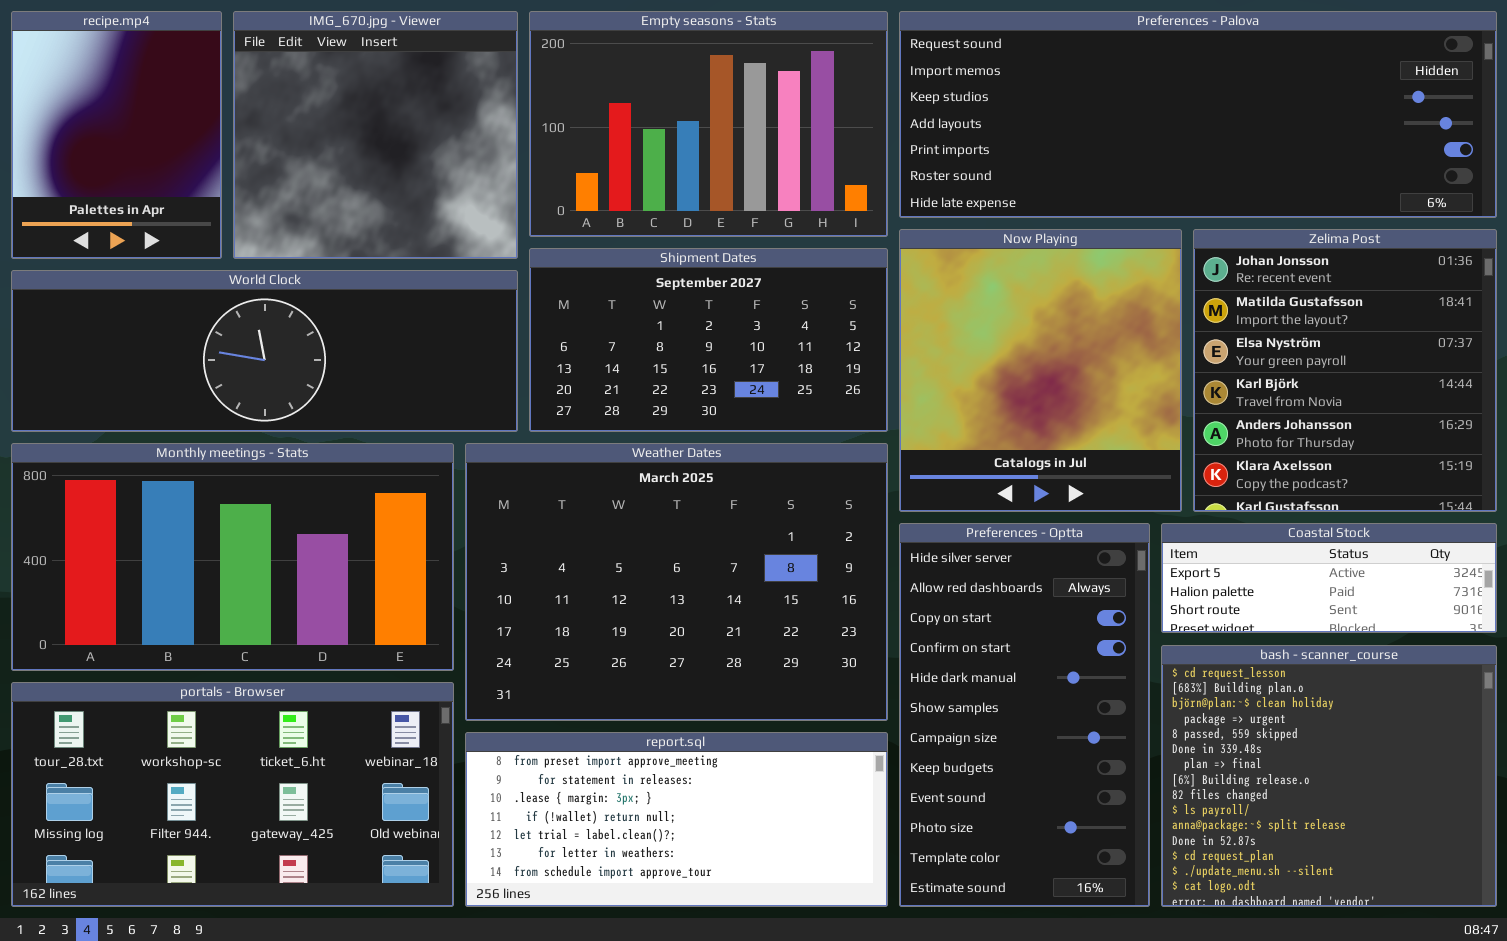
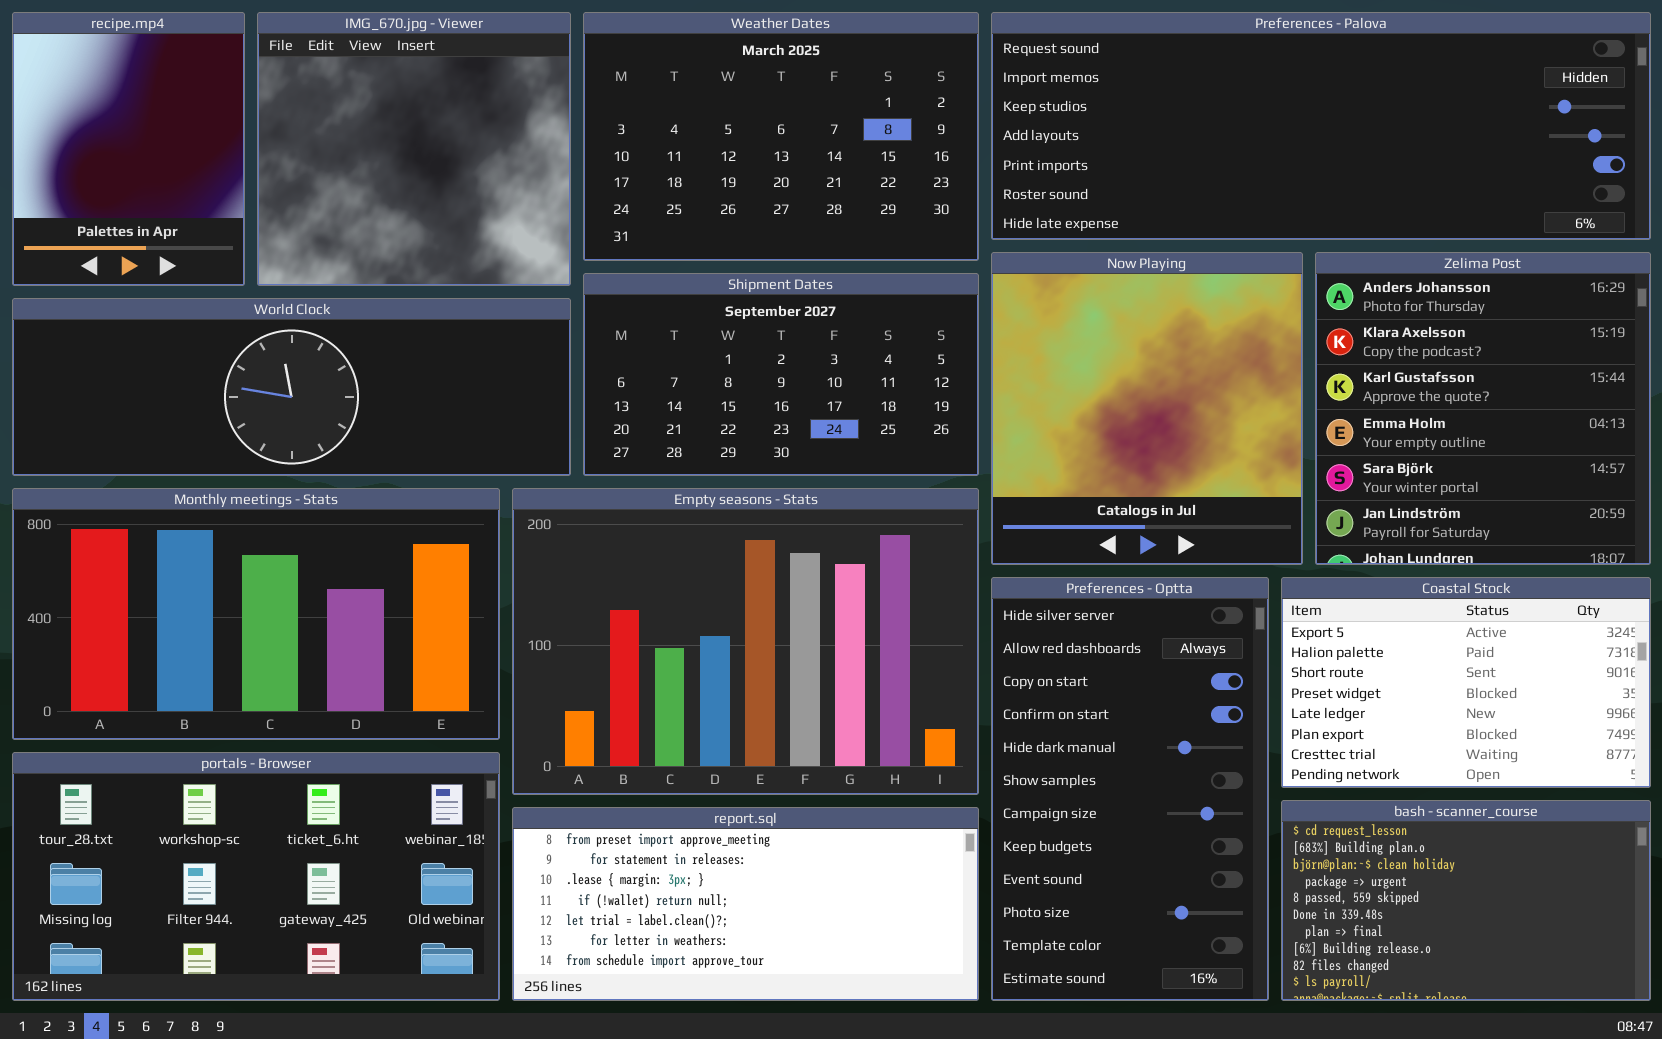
Empty seasons - Stats: [529,11,888,237] -> [512,488,979,795], moved, resized
Zelima Post: [1193,229,1497,512] -> [1315,252,1651,565], scrolled down 4 rows
Weather Dates: [465,443,888,721] -> [583,12,979,261], moved, resized
Coastal Stock: [1161,523,1497,633] -> [1281,577,1651,788], resized
bash - scanner_course: [1161,645,1497,907] -> [1281,800,1651,1001], resized

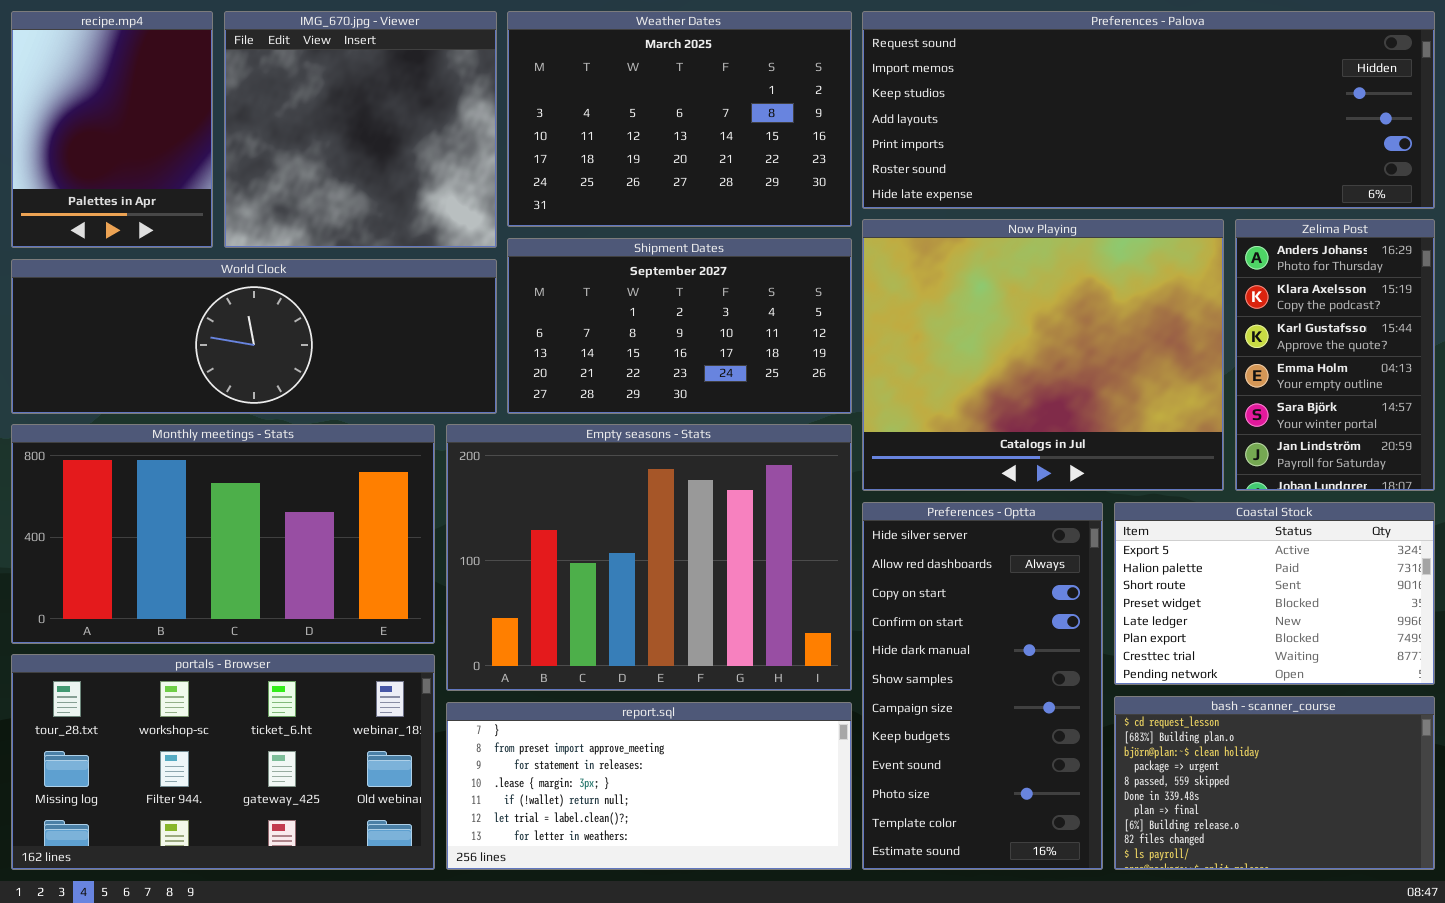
Now Playing: [991,252,1303,565] -> [862,219,1224,491], resized
Zelima Post: [1315,252,1651,565] -> [1235,219,1435,491], resized
report.sql: [512,807,979,1001] -> [446,702,852,870], scrolled up 1 row

